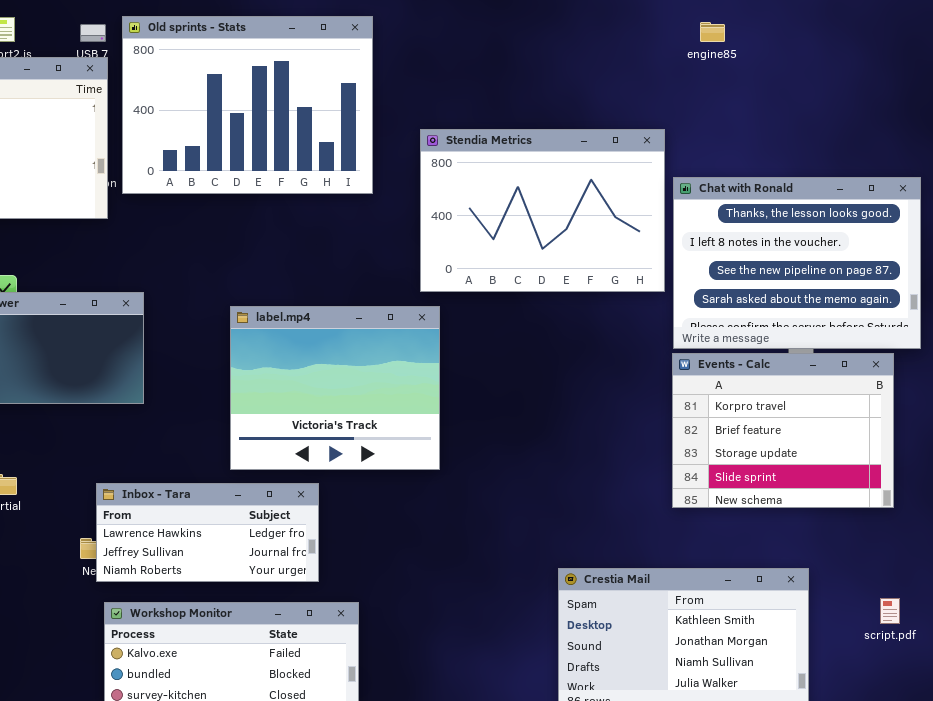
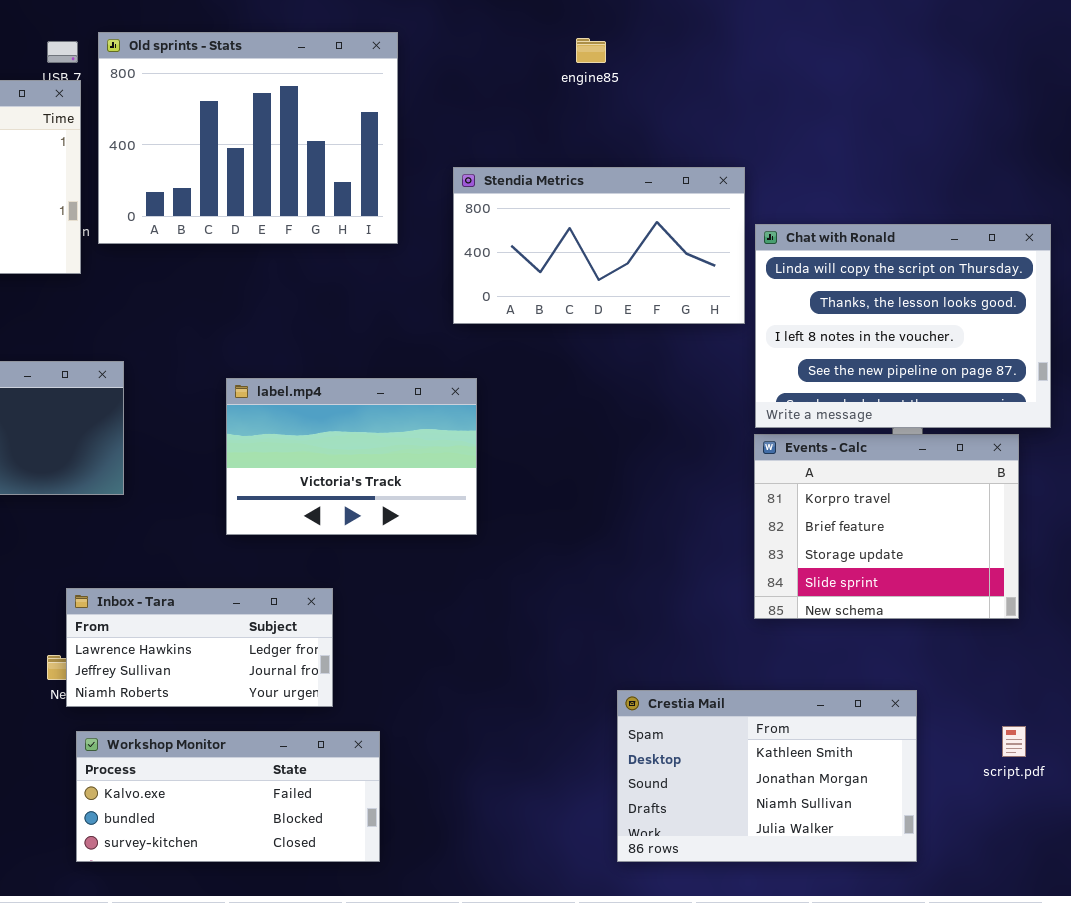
engine85: [700,22,725,42] -> [576,38,606,63], moved
Stendia Metrics: [420,129,665,292] -> [453,167,745,324], resized
Chat with Ronald: [673,177,921,349] -> [755,224,1051,428], scrolled up 1 row
label.mp4: [230,306,440,470] -> [226,378,477,535], resized

